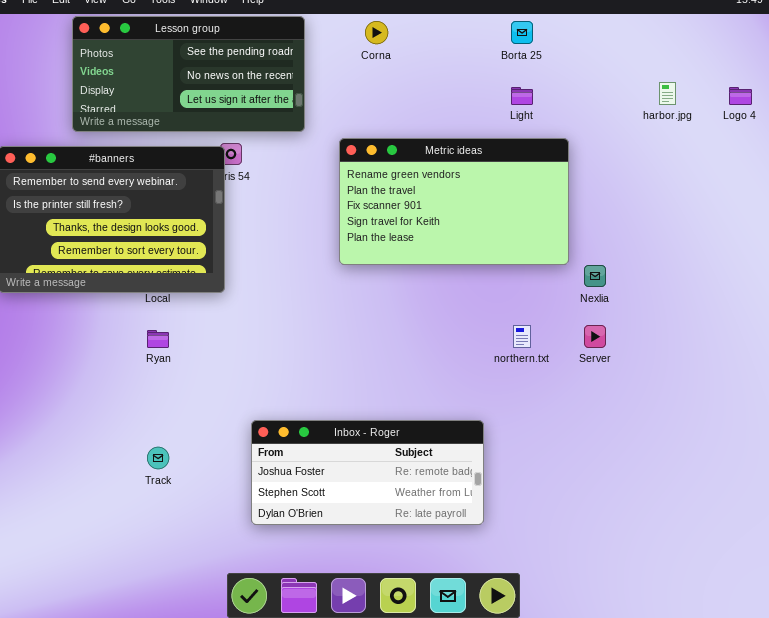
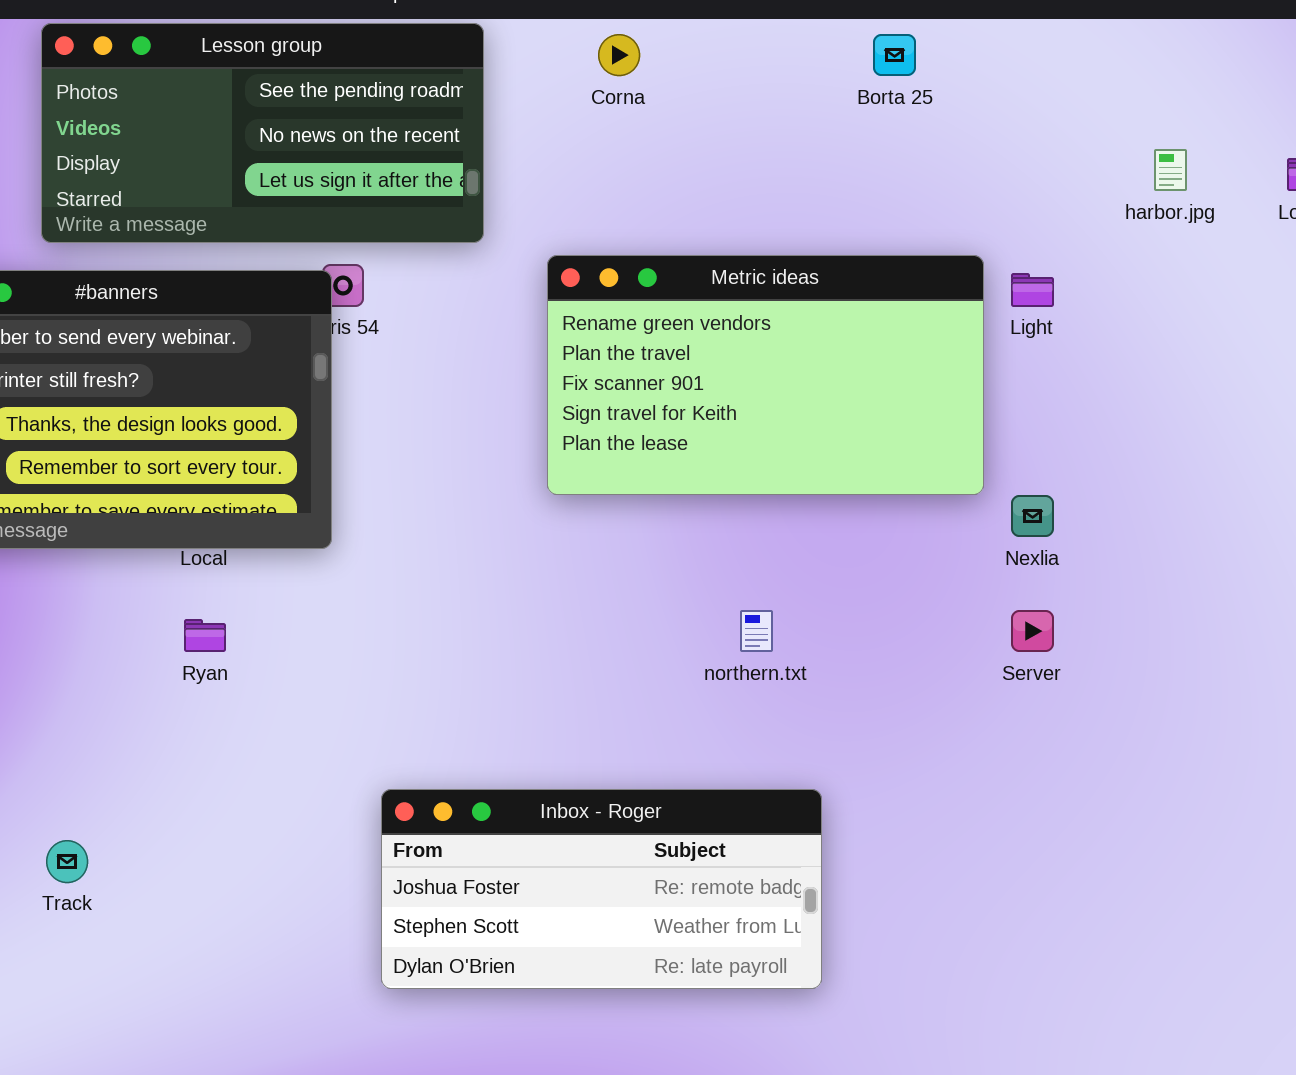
Light: [511,87,533,105] -> [1011,273,1054,307], moved
northern.txt: [513,325,531,348] -> [740,610,773,652], moved
Track: [147,447,169,469] -> [46,840,88,883], moved

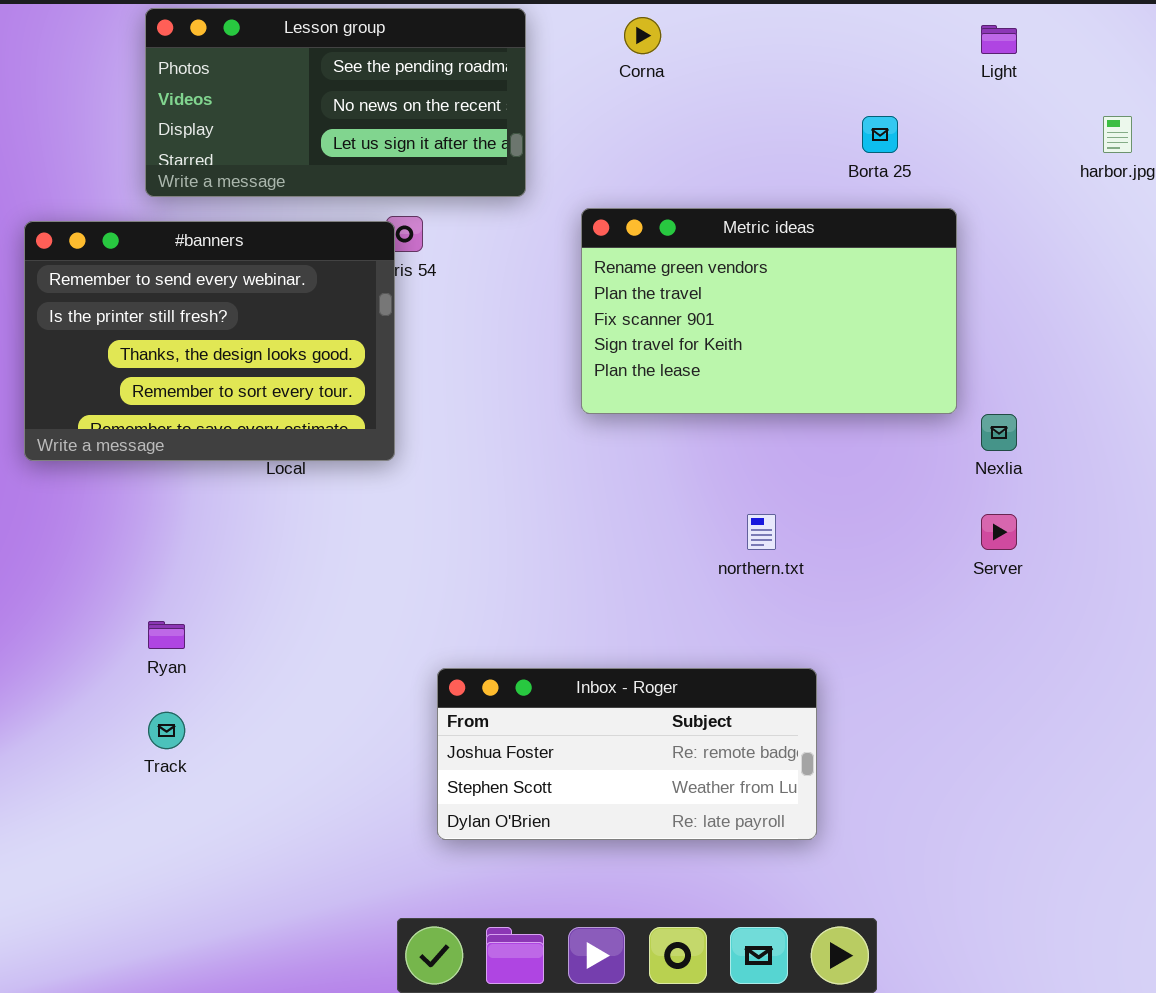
Borta 25: [873,34,916,76] -> [862,116,898,153], moved
Light: [1011,273,1054,307] -> [981,25,1017,54], moved
Ryan: [184,619,226,652] -> [148,621,185,649], moved

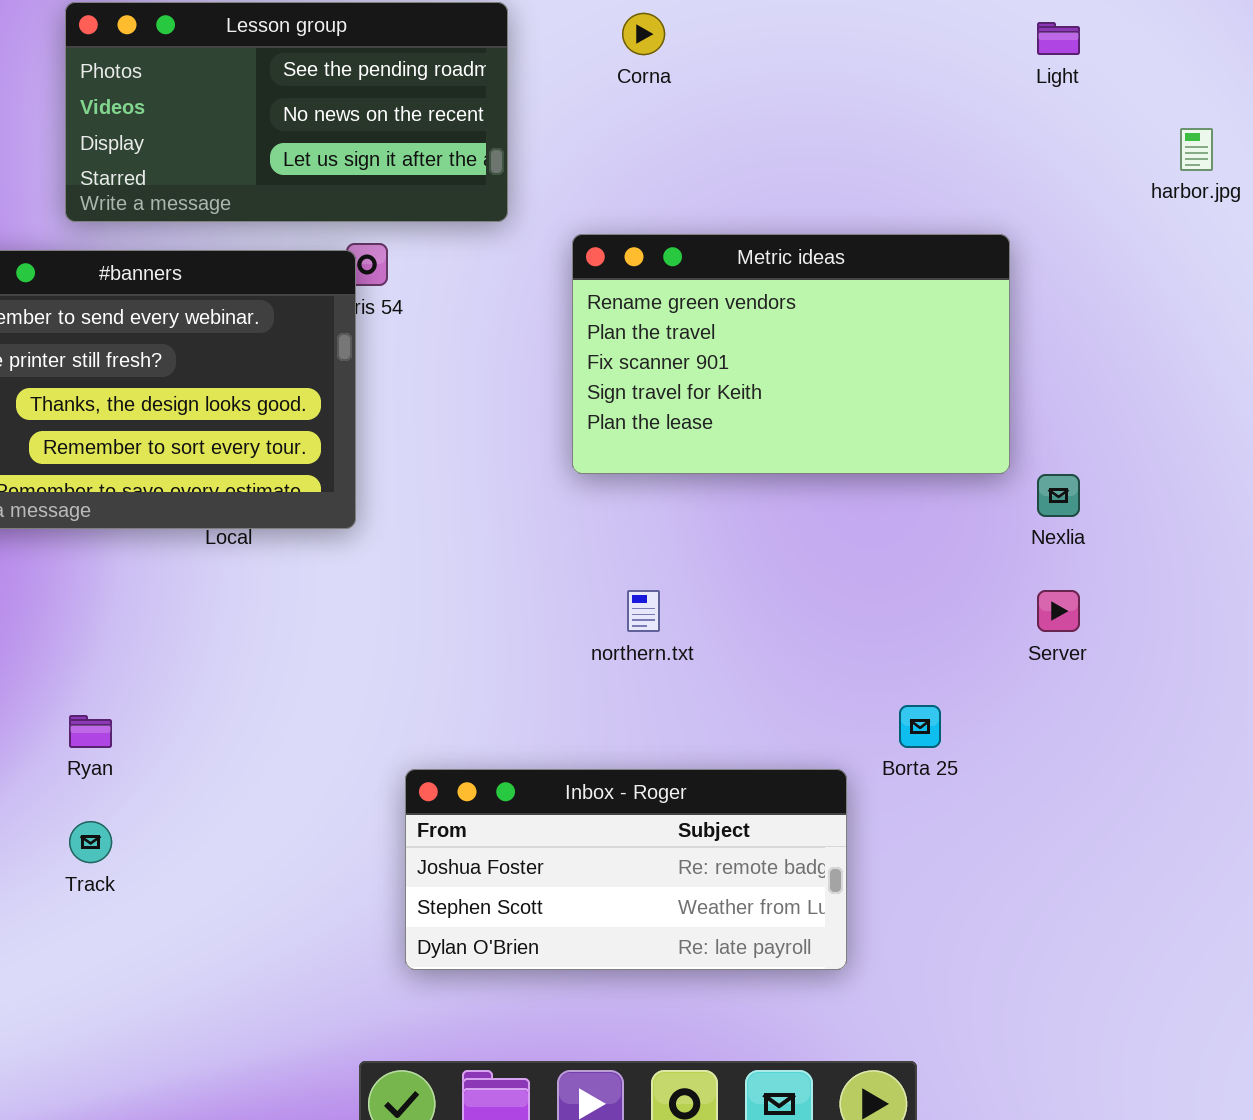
Borta 25: [862,116,898,153] -> [899,705,941,748], moved
northern.txt: [747,514,776,550] -> [627,590,660,632], moved

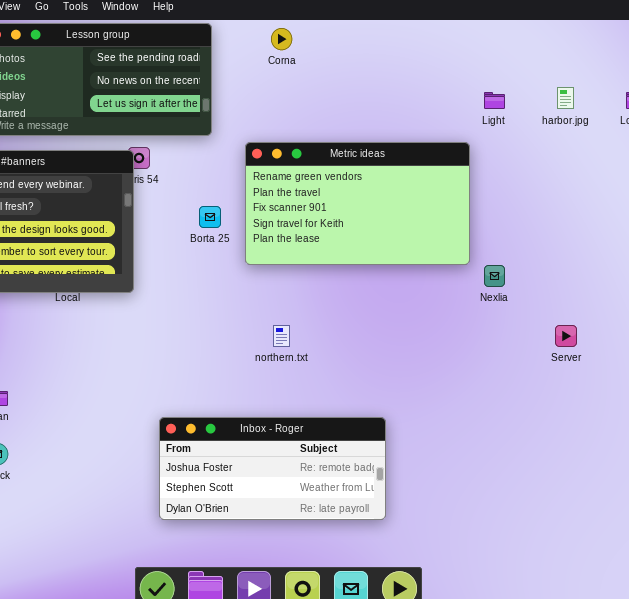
Light: [1037,22,1080,55] -> [484,92,505,109], moved
Server: [1037,590,1080,632] -> [555,325,577,347], moved
Borta 25: [899,705,941,748] -> [199,206,221,228], moved

